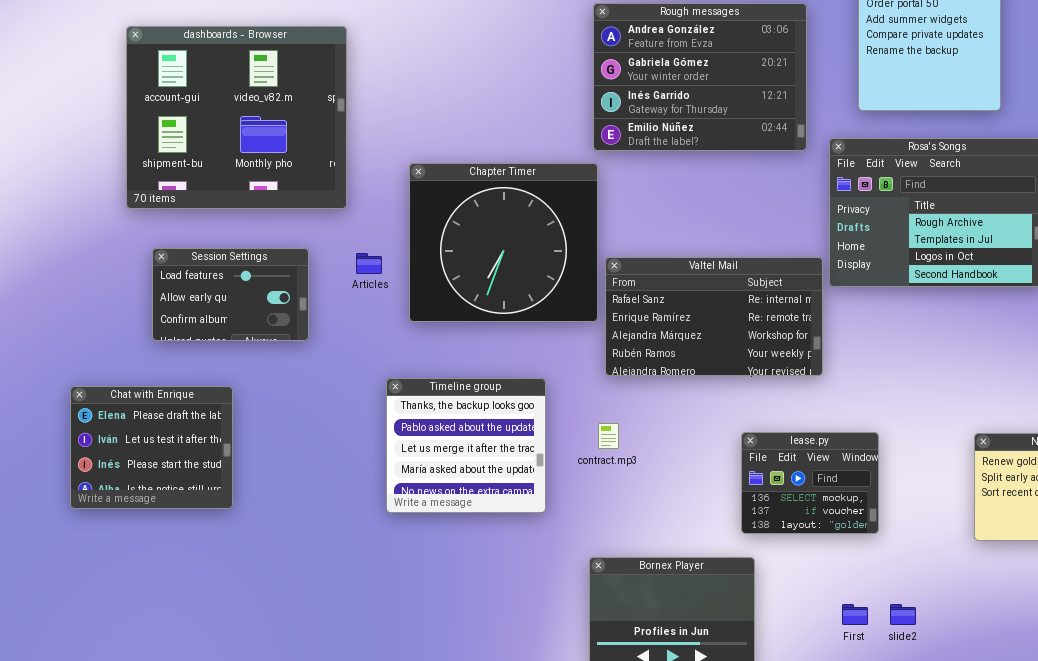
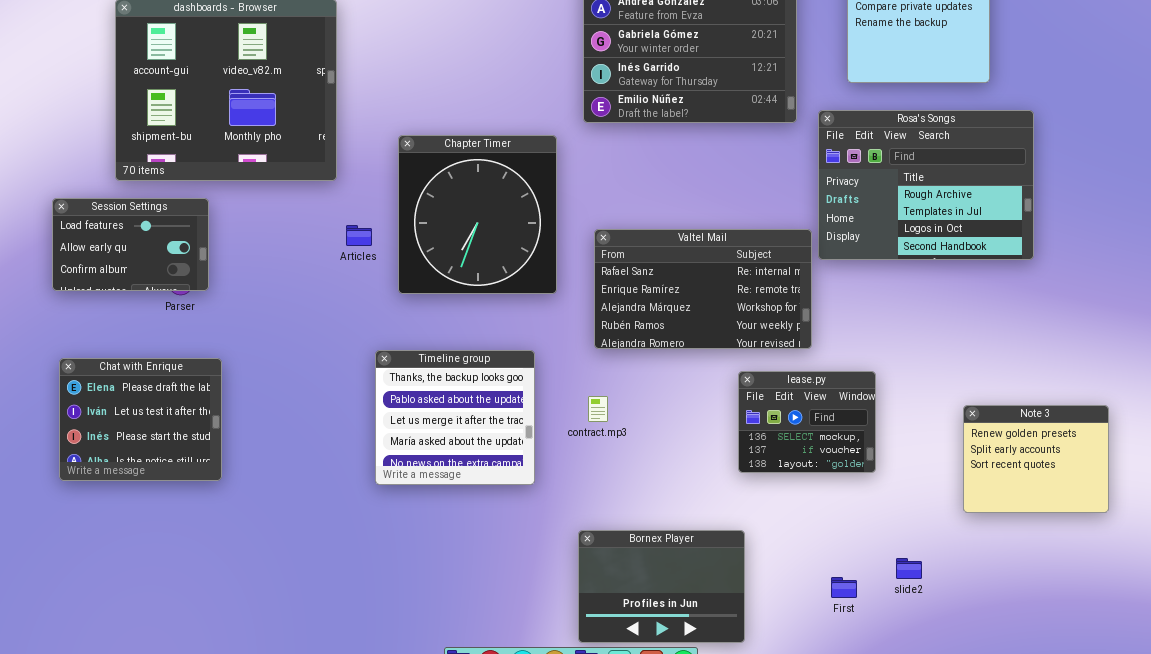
Chapter Timer: [409,163,598,322] -> [398,135,557,294], resized
Session Settings: [152,248,309,341] -> [52,198,209,291], moved
lease.py: [741,432,879,534] -> [738,371,876,473], moved
slide2: [890,604,916,625] -> [896,558,922,579], moved

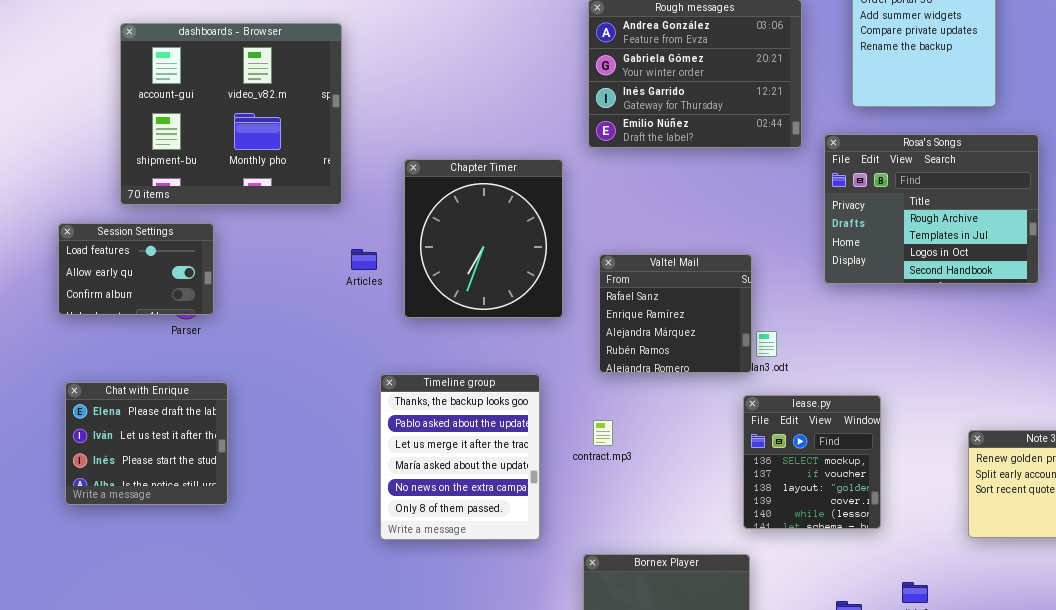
Valtel Mail: [594,229,812,349] -> [599,254,752,373], resized
Timeline group: [375,350,535,485] -> [380,374,540,540], resized
lease.py: [738,371,876,473] -> [743,395,881,529], resized

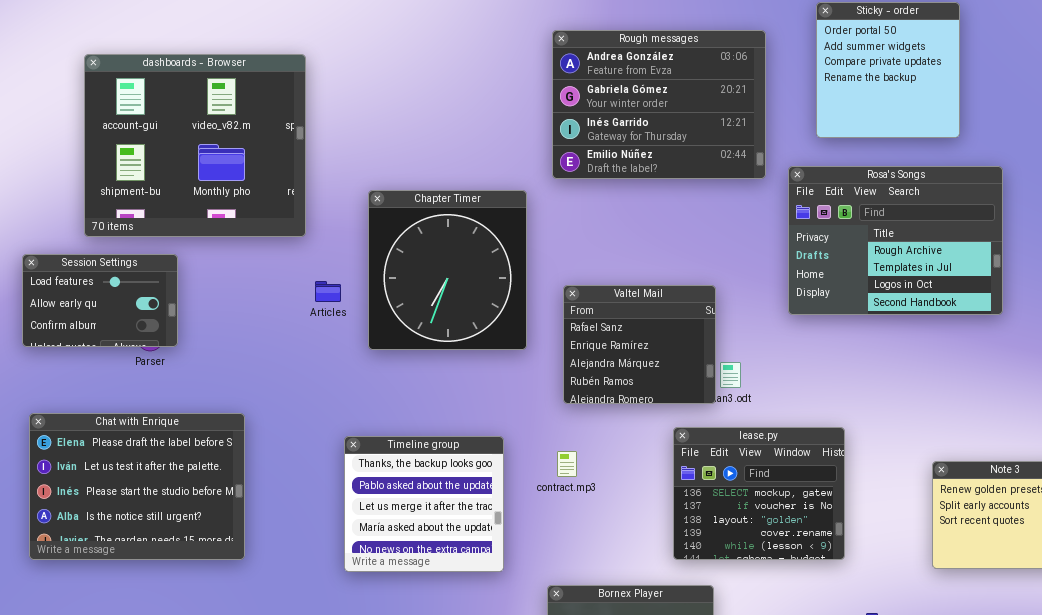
Timeline group: [380,374,540,540] -> [344,436,504,572], resized
Chat with Enrique: [65,382,228,505] -> [29,413,245,560], resized
lease.py: [743,395,881,529] -> [673,427,845,560], resized

